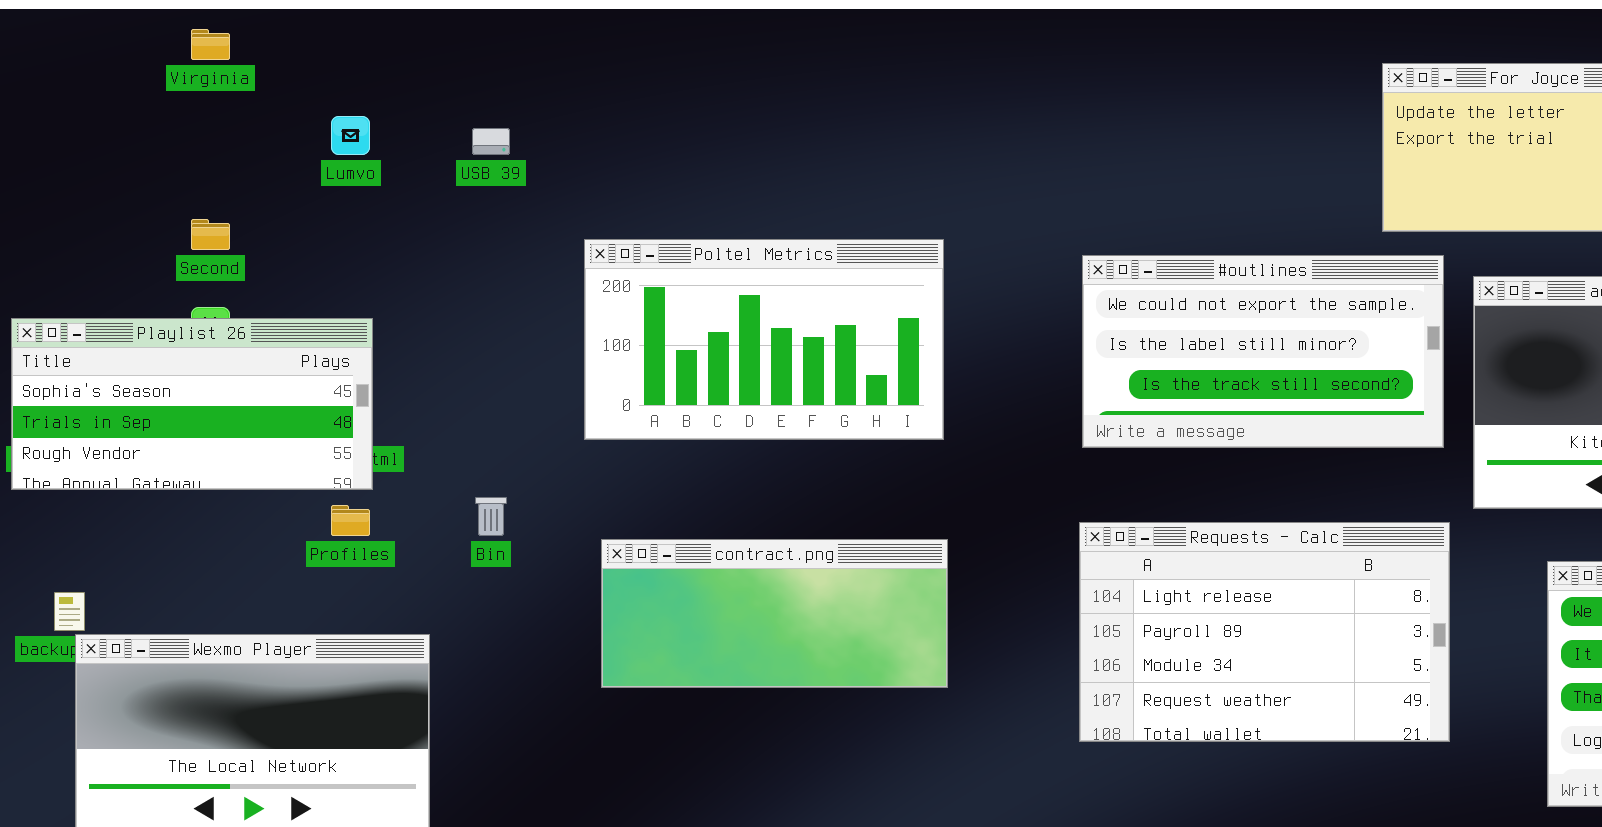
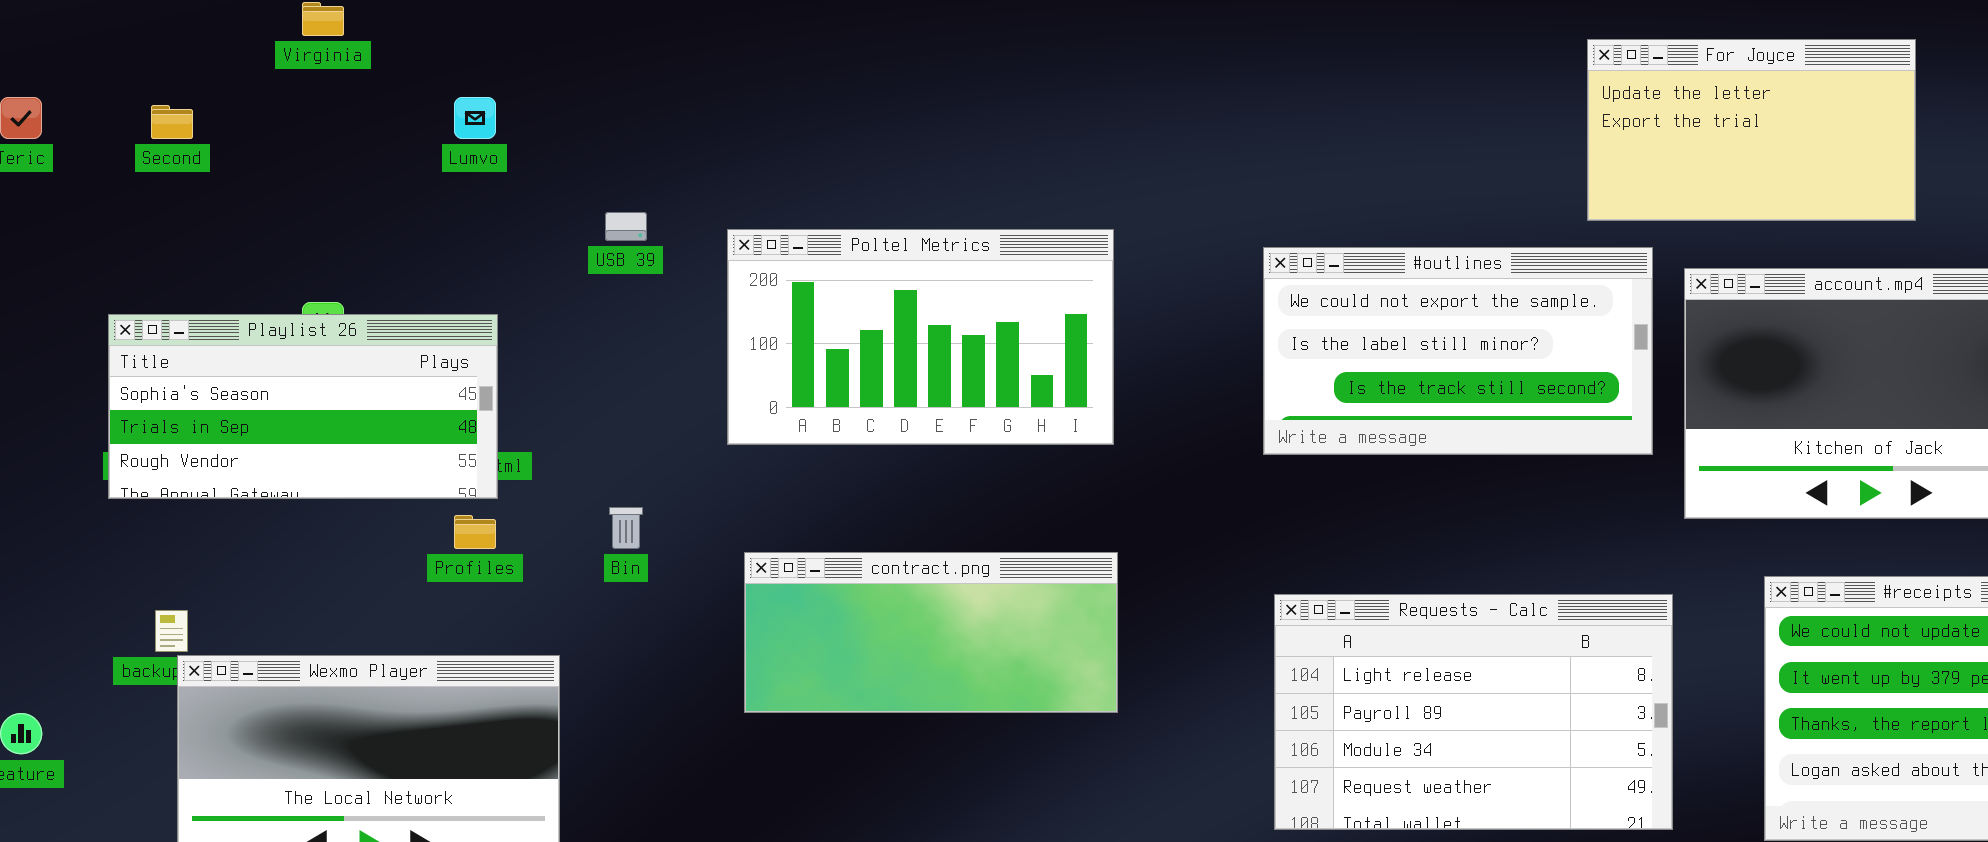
USB 39: [472,128,510,155] -> [605,212,647,241], moved
Second: [191,219,230,250] -> [151,105,193,139], moved
Requests - Calc: [1079,522,1450,742] -> [1274,594,1673,830], moved

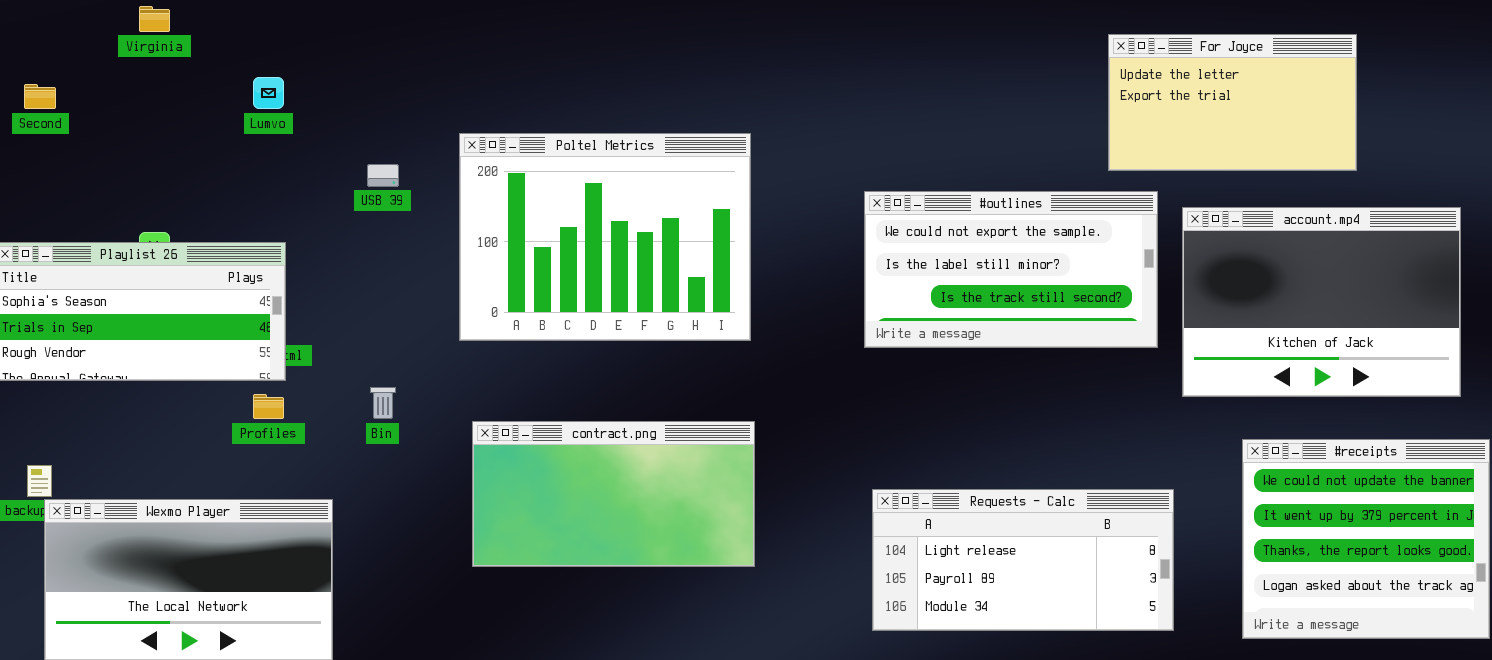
Poltel Metrics: [727,229,1114,445] -> [459,133,751,341], resized
contract.png: [744,552,1118,713] -> [472,421,755,567], resized
Requests - Calc: [1274,594,1673,830] -> [872,489,1174,631], resized

